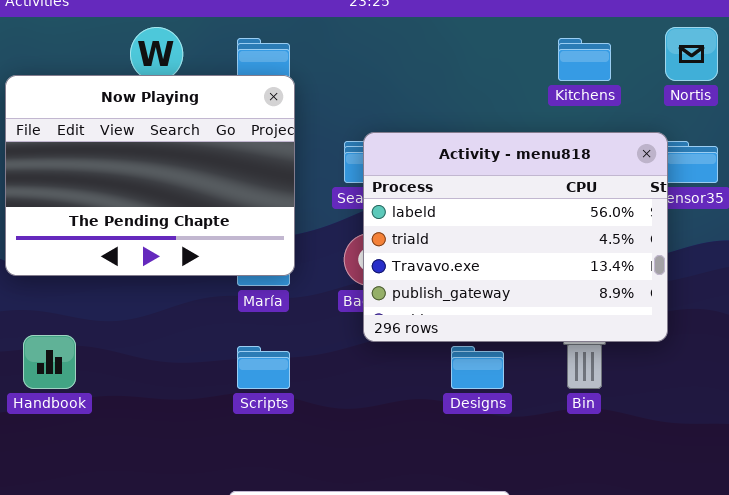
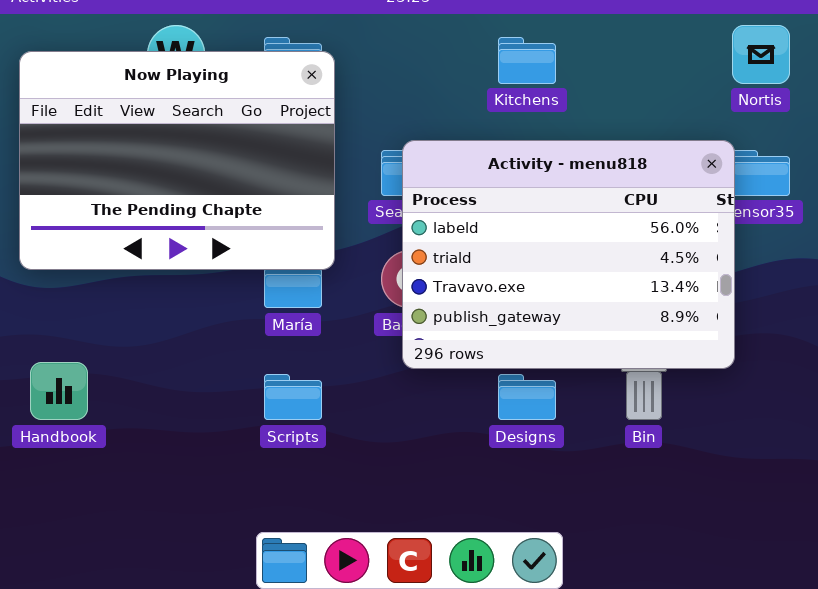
Kitchens: [558,38,611,81] -> [498,37,556,84], moved
Now Playing: [5,75,295,276] -> [19,51,335,270], moved

